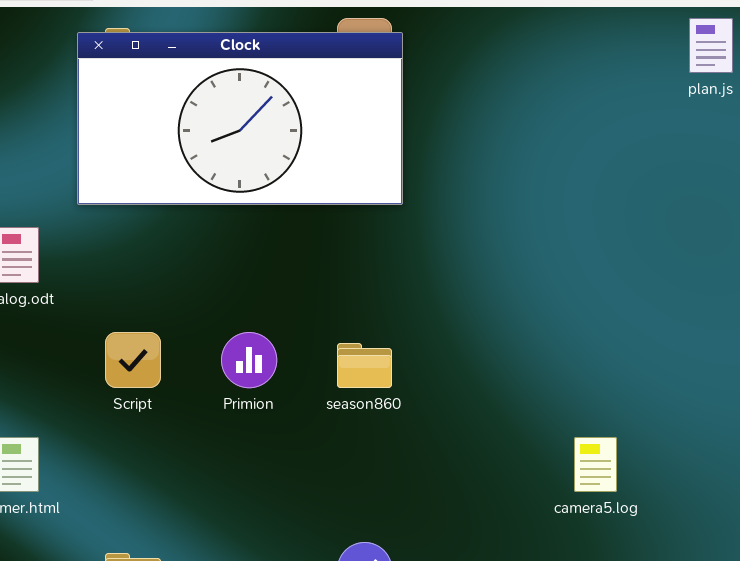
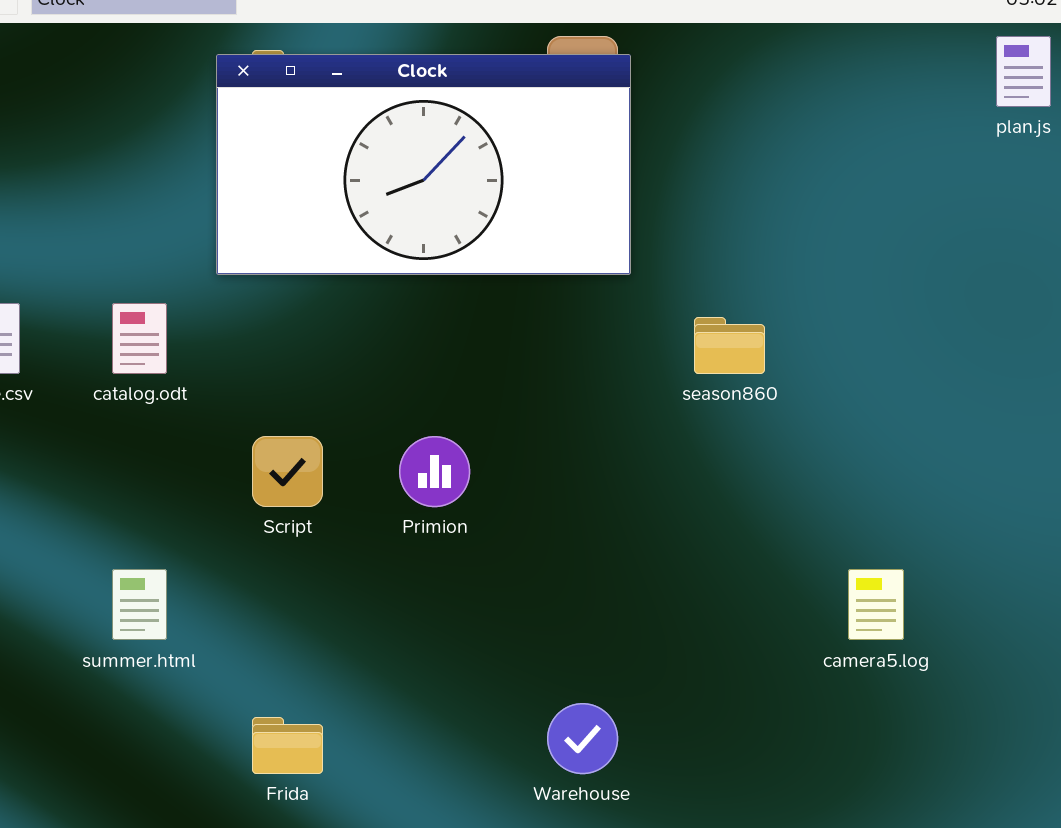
season860: [337,343,392,388] -> [694,317,765,374], moved

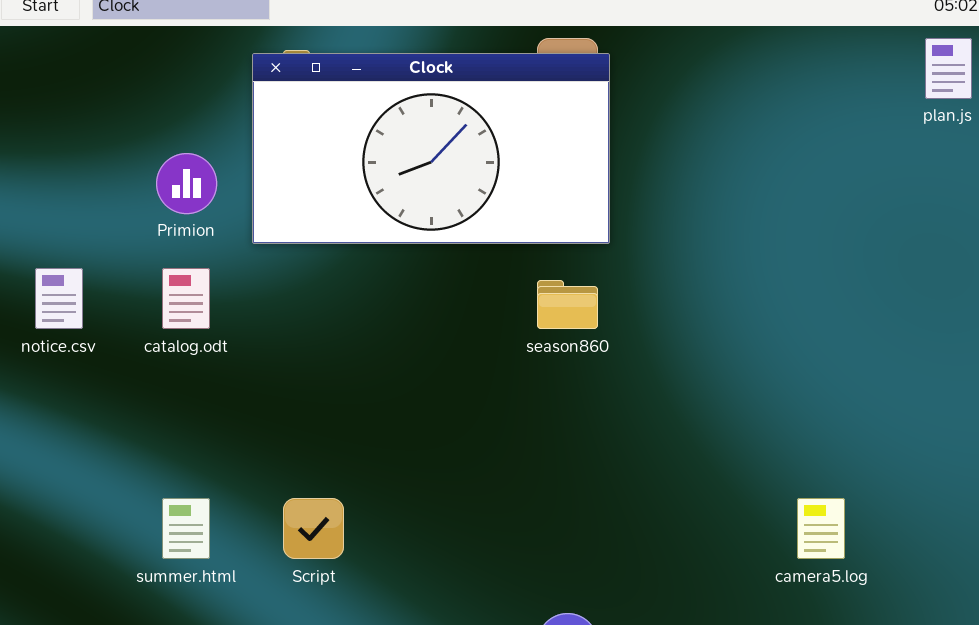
season860: [694,317,765,374] -> [537,280,598,329], moved
Script: [252,436,323,507] -> [283,498,344,559], moved
Primion: [399,436,470,507] -> [156,153,217,214], moved

